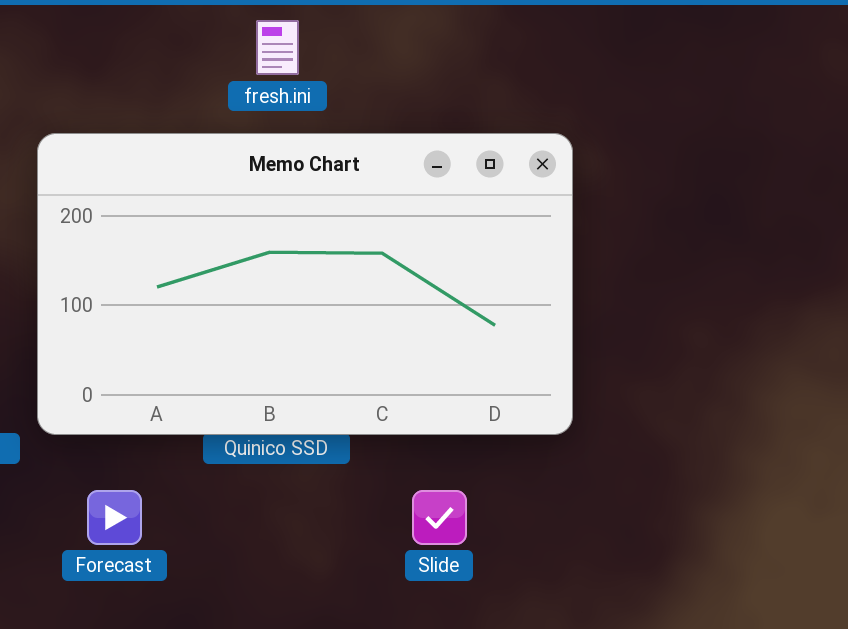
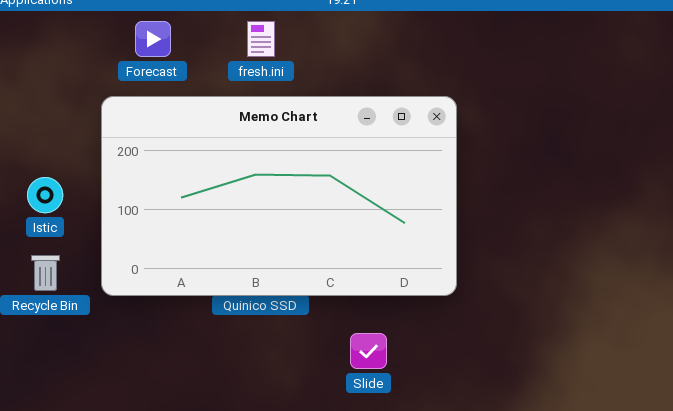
Forecast: [87,490,142,545] -> [135,21,171,57], moved

